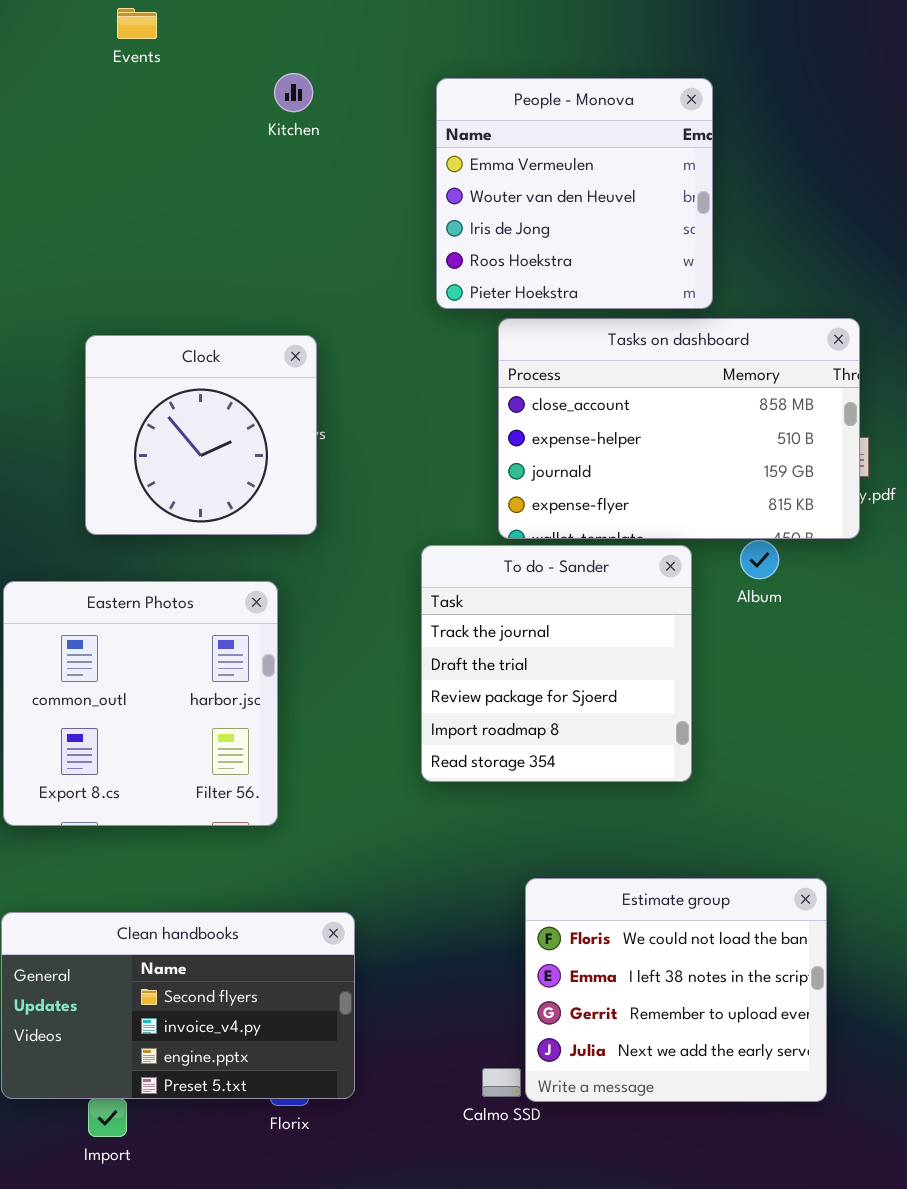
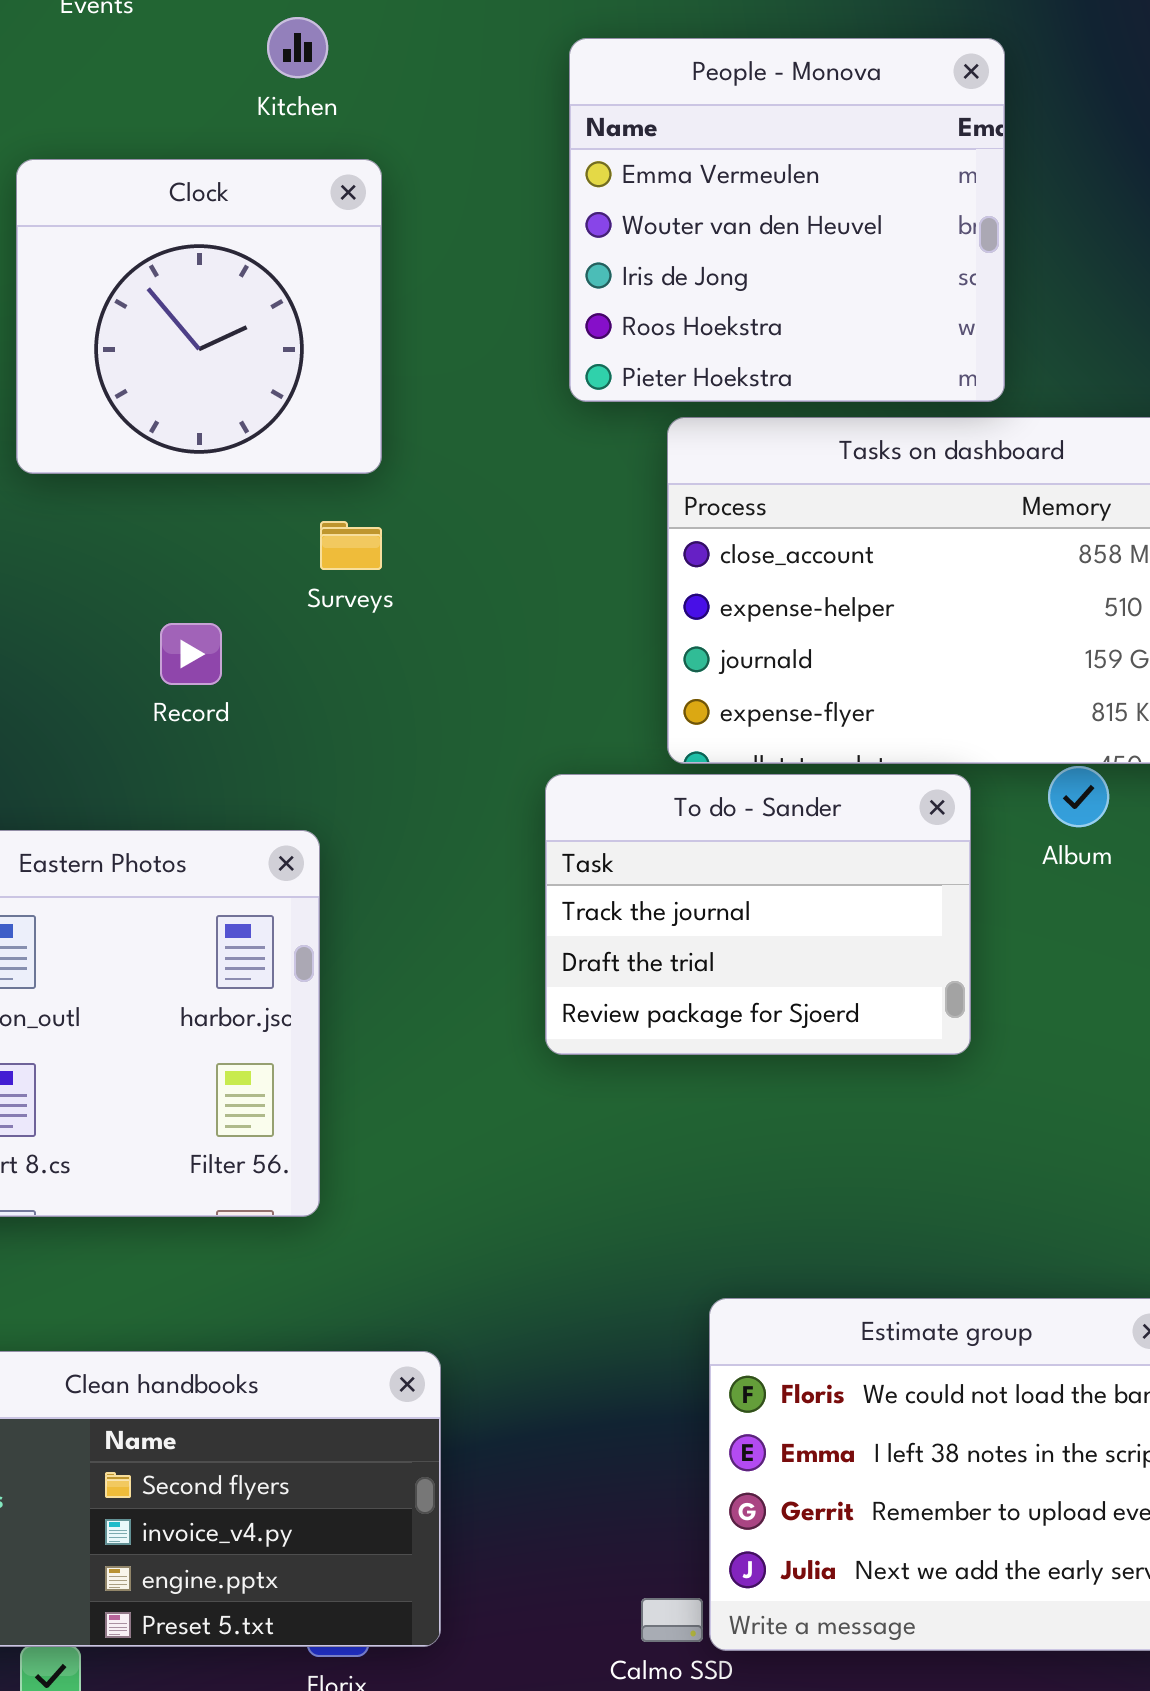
Kitchen: [274,73,313,112] -> [267,17,328,78], moved
Clock: [85,335,317,535] -> [16,159,382,474], moved
To do - Sander: [421,545,692,782] -> [545,774,971,1055], resized

